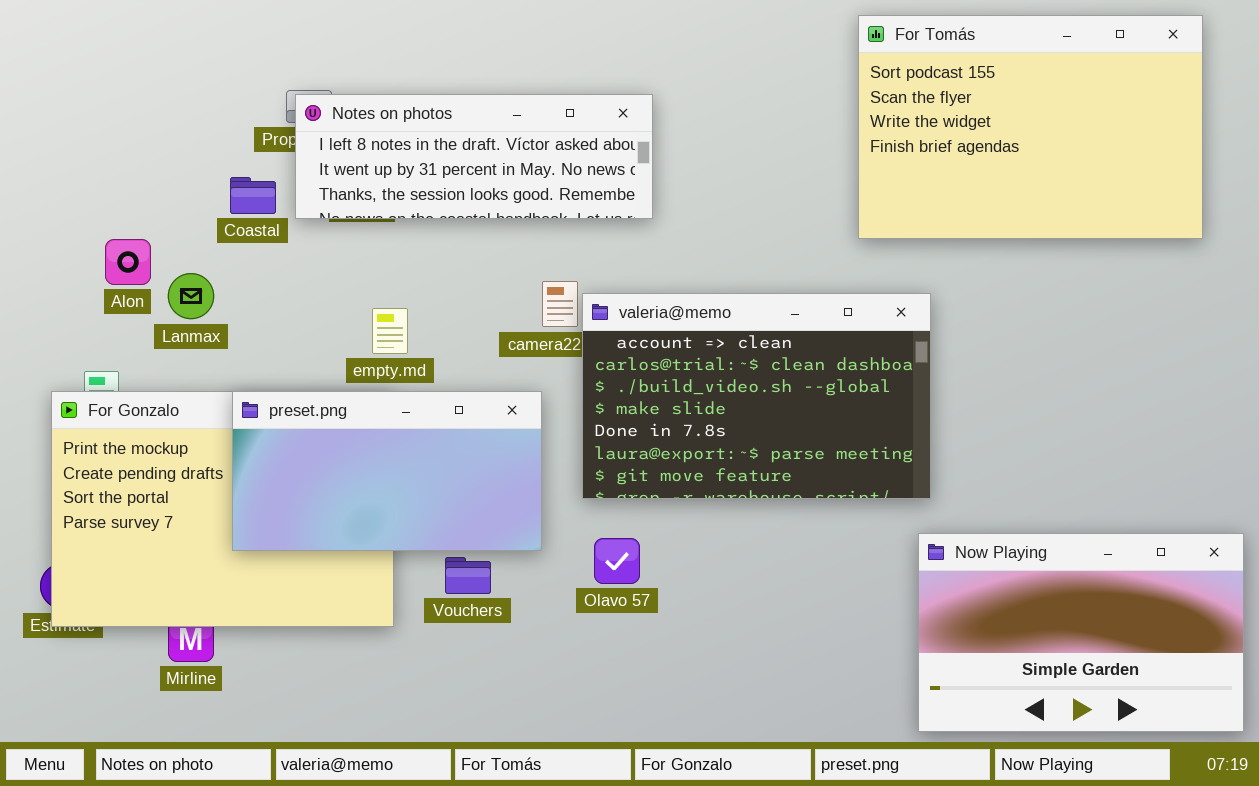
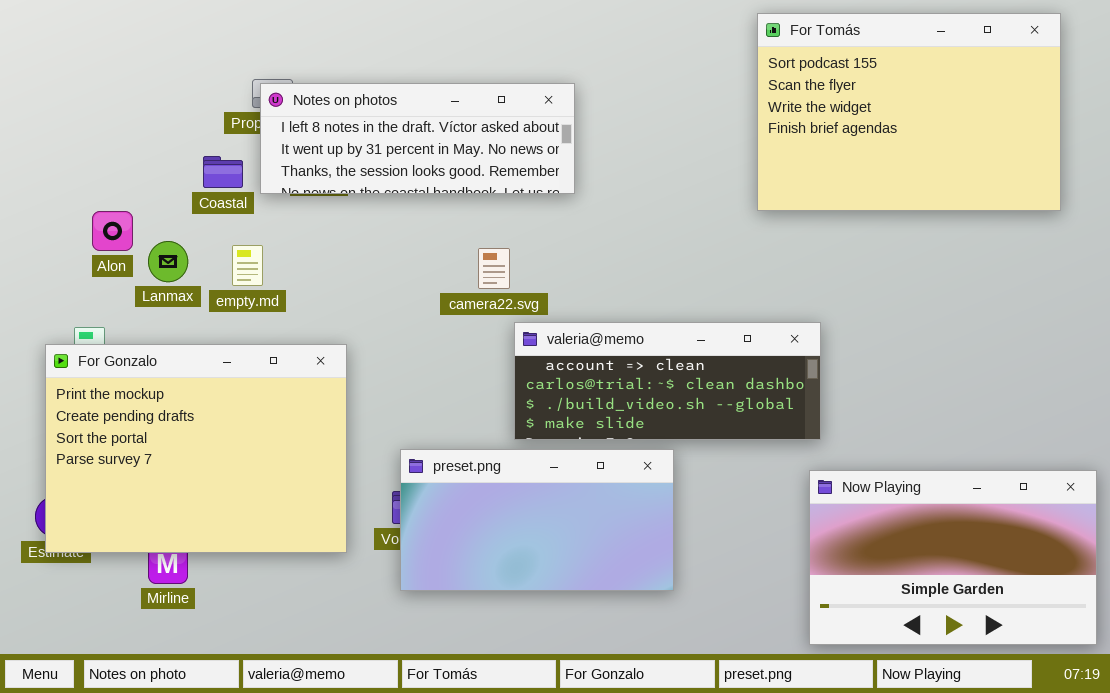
valeria@memo: [582,293,931,499] -> [514,322,821,440], resized
empty.md: [372,308,408,354] -> [232,245,263,286], moved
preset.png: [232,391,542,551] -> [400,449,674,591], moved

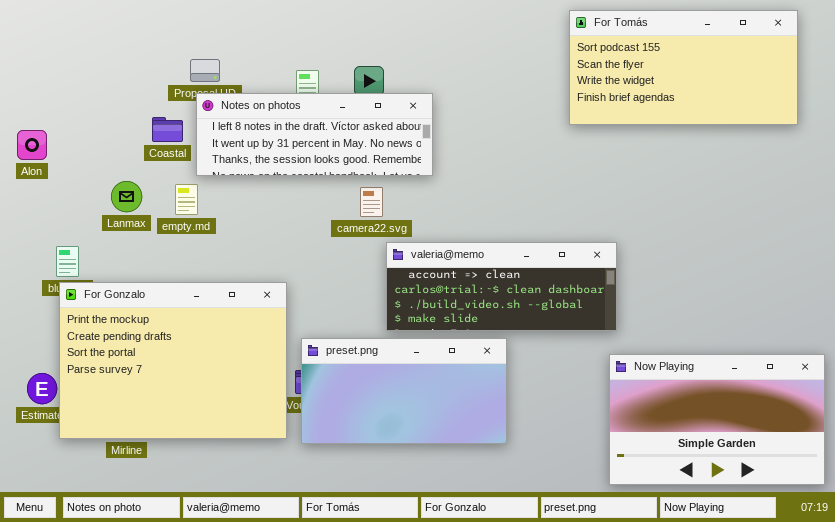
For Tomás: [757,13,1061,211] -> [569,10,798,125], resized
Notes on photos: [260,83,575,194] -> [196,93,433,176], moved
Alon: [92,211,133,251] -> [17,130,47,160], moved
For Gonzalo: [45,344,347,553] -> [59,282,287,439], moved

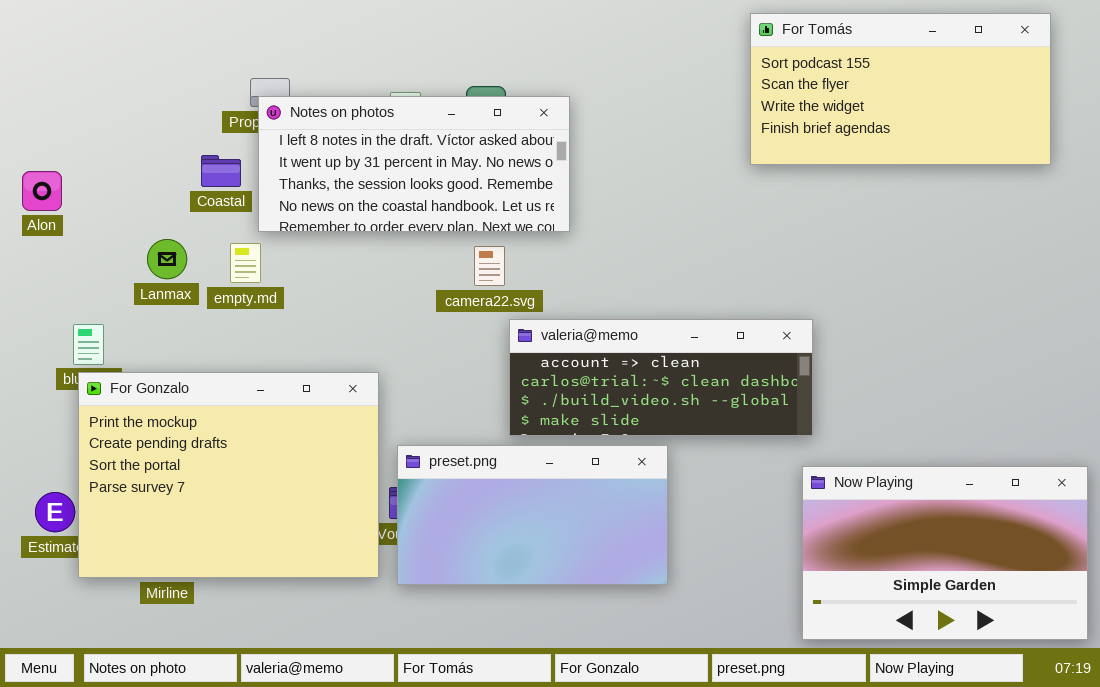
Notes on photos: [196,93,433,176] -> [258,96,570,232], resized

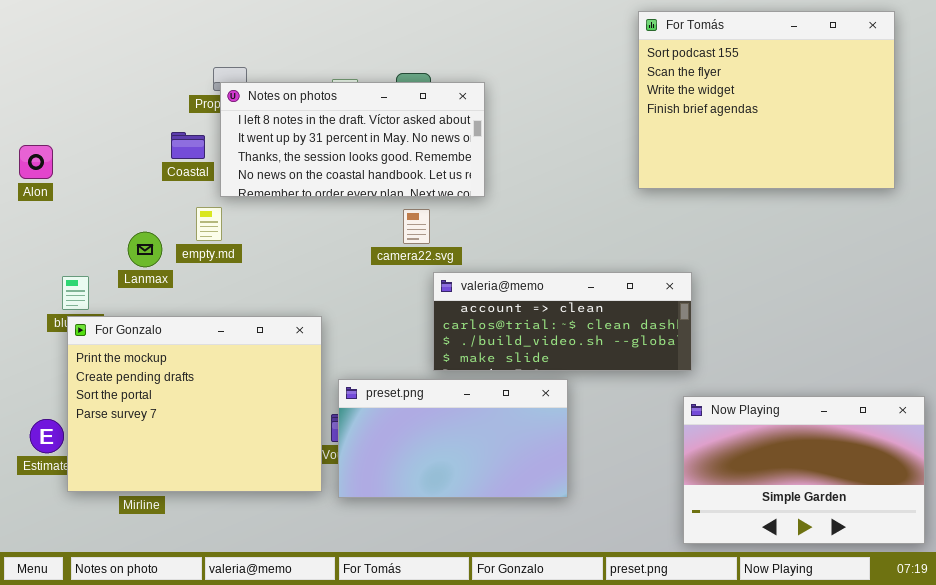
For Tomás: [750,13,1051,165] -> [638,11,895,189], resized
Lanmax: [147,239,187,279] -> [128,232,162,267], moved

